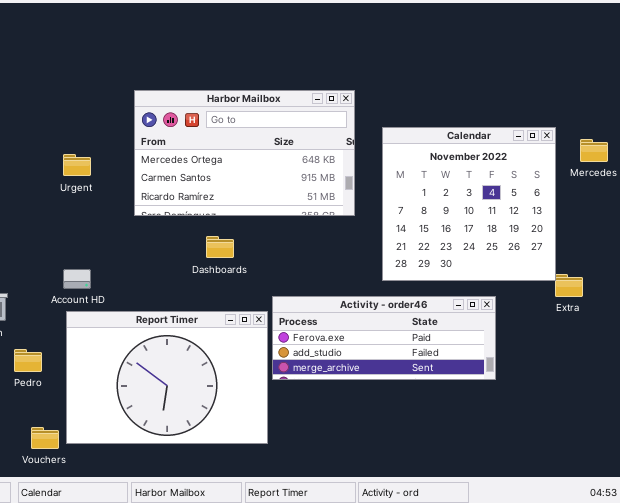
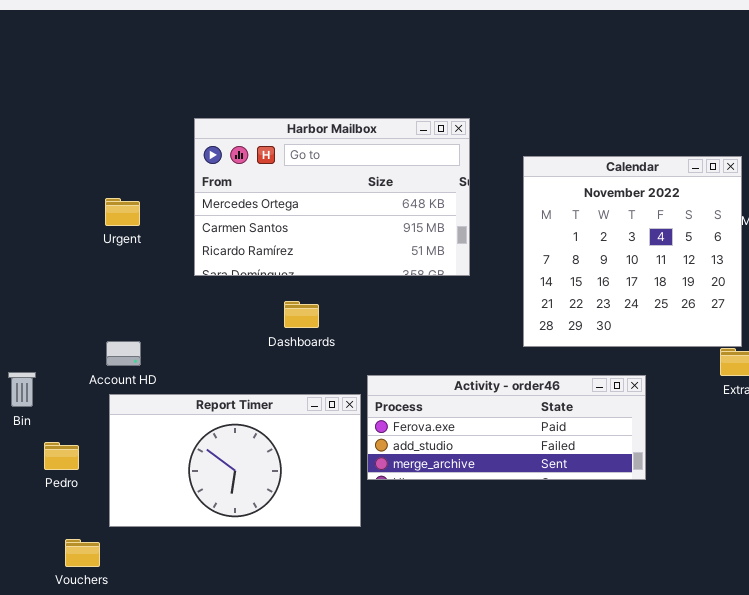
Calendar: [382,127,556,281] -> [523,156,742,347], moved
Report Timer: [66,311,268,444] -> [109,394,361,527], resized

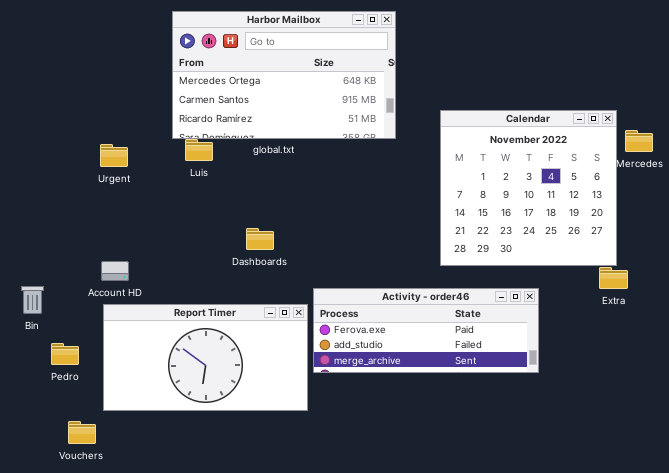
Harbor Mailbox: [194,118,470,276] -> [172,11,396,139], moved

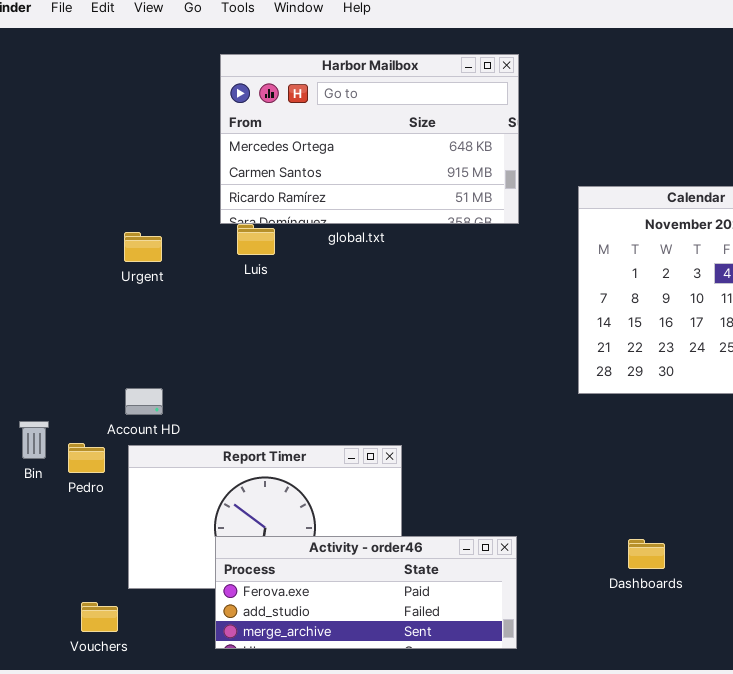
Dashboards: [246,228,274,250] -> [628,539,665,569], moved
Activity - order46: [313,288,539,373] -> [215,536,517,649], moved
Pedro: [51,343,79,365] -> [68,443,105,473], moved

